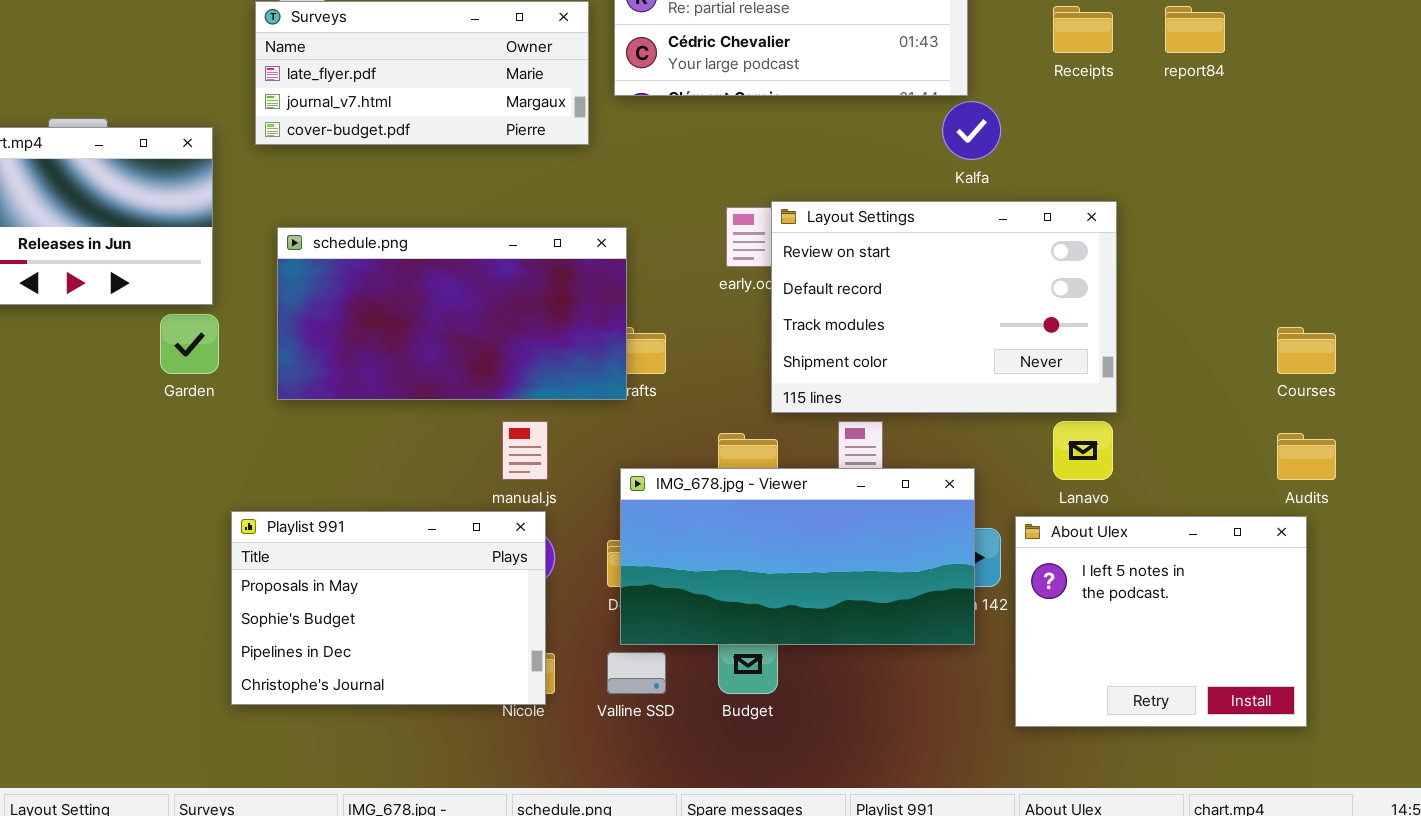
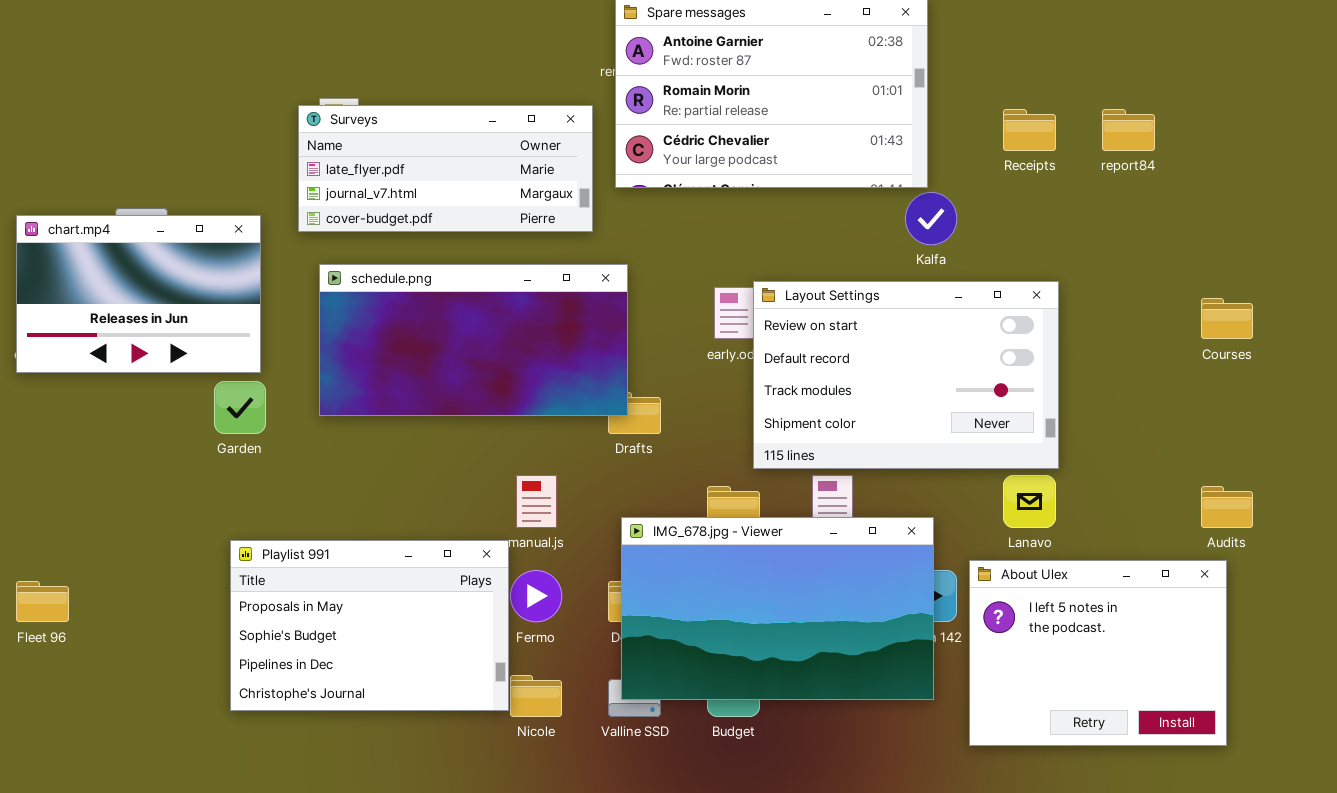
schedule.png: [277,227,627,400] -> [319,264,628,416], moved
Courses: [1277,327,1336,374] -> [1201,298,1253,339], moved
IMG_678.jpg - Viewer: [620,468,975,645] -> [621,517,934,700], resized
Playlist 991: [231,511,546,705] -> [230,540,509,711], moved

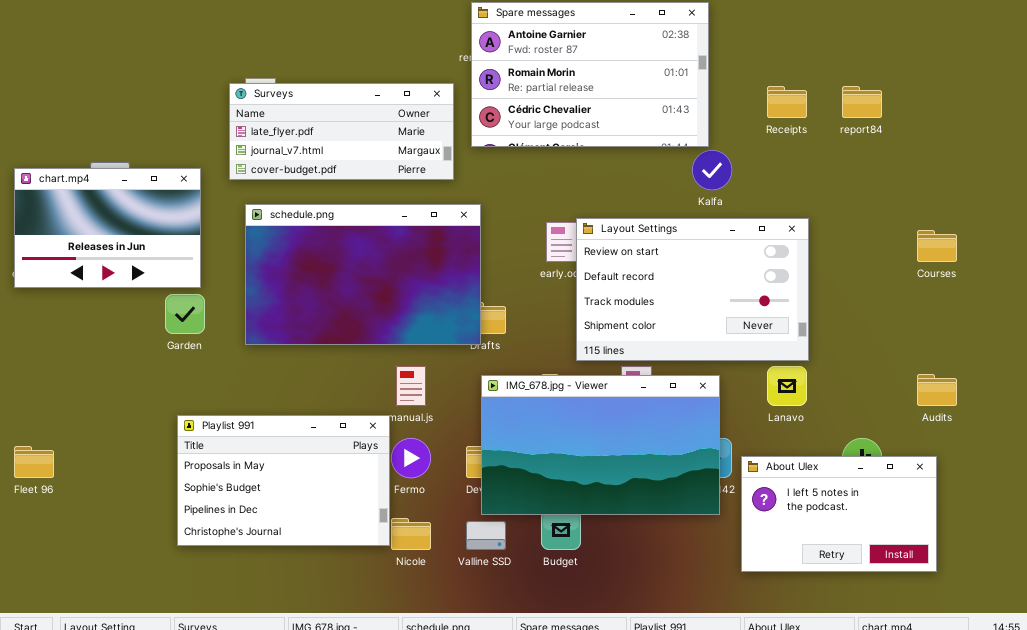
schedule.png: [319,264,628,416] -> [245,204,481,345], resized
IMG_678.jpg - Viewer: [621,517,934,700] -> [481,375,720,515], moved
About Ulex: [969,560,1227,746] -> [741,456,937,572], resized

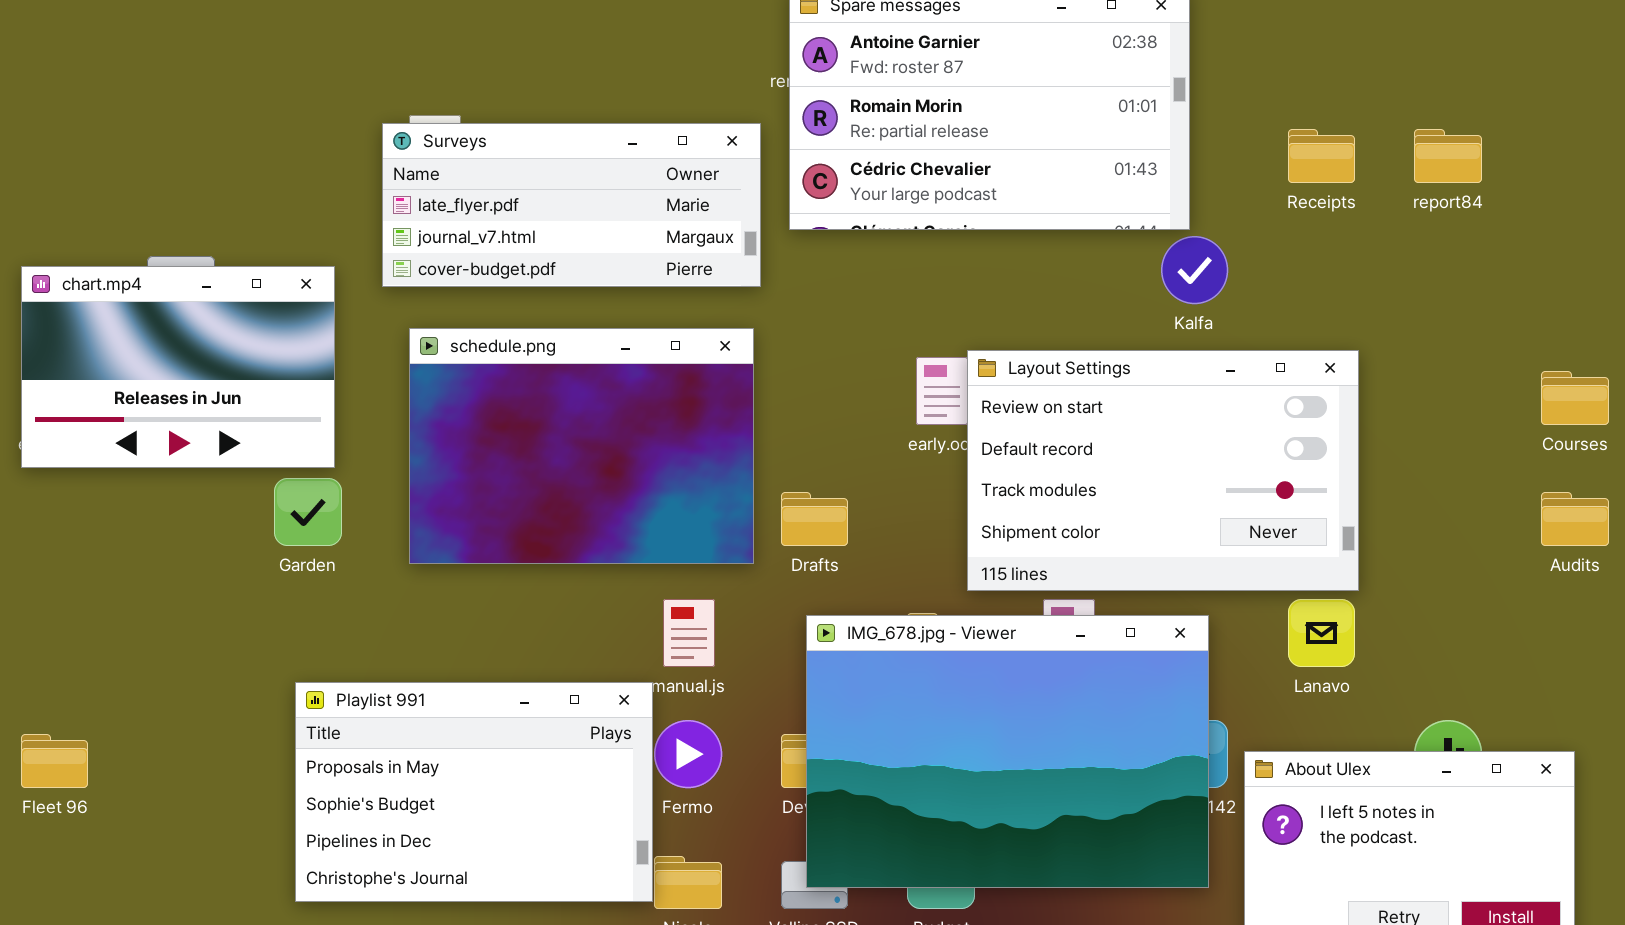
schedule.png: [245,204,481,345] -> [409,328,754,564], resized
Audits: [917,374,957,406] -> [1541,492,1609,546], moved
IMG_678.jpg - Viewer: [481,375,720,515] -> [806,615,1209,888], resized

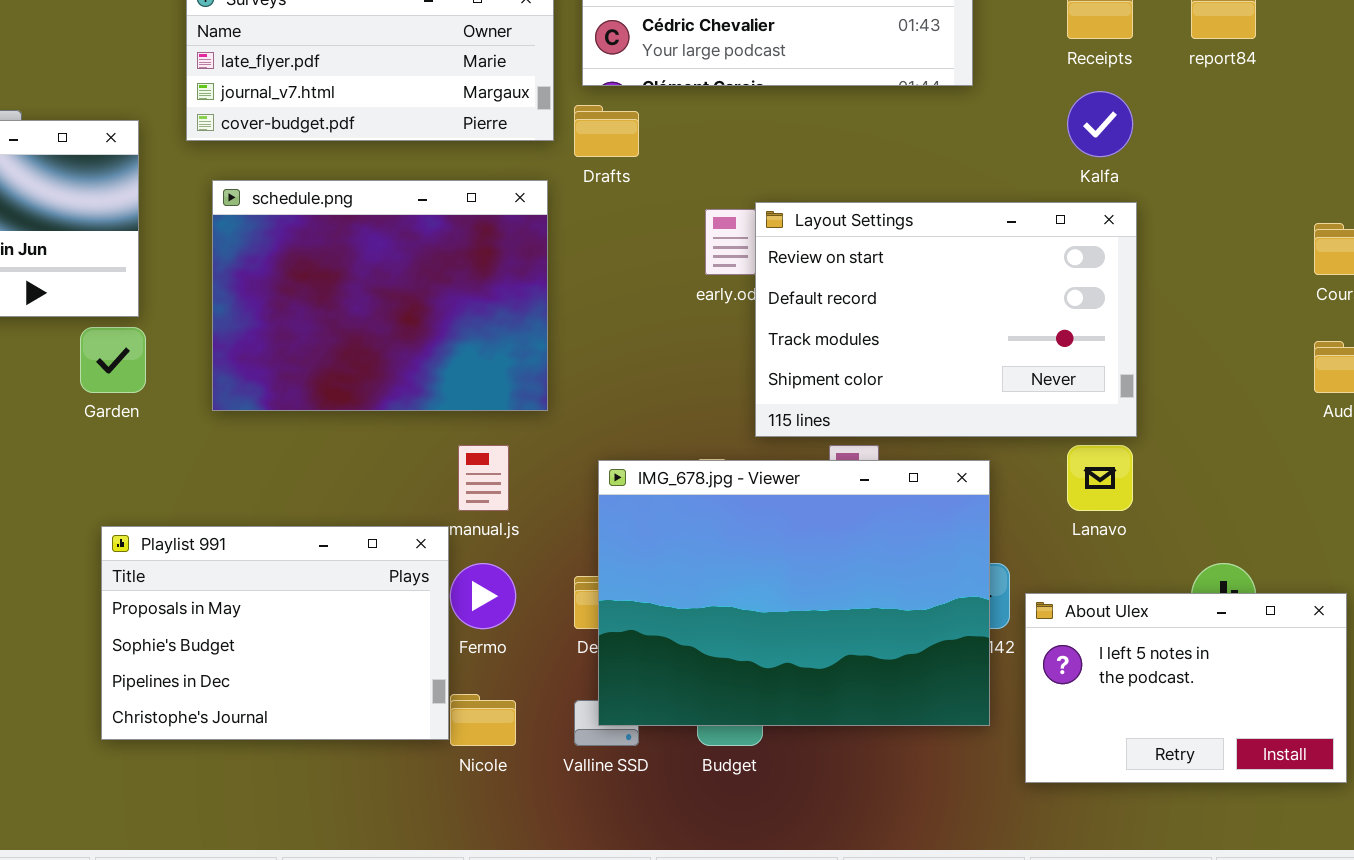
Kalfa: [1161,236,1228,304] -> [1067,91,1133,157], moved
Drafts: [781,492,848,546] -> [574,105,639,157], moved

